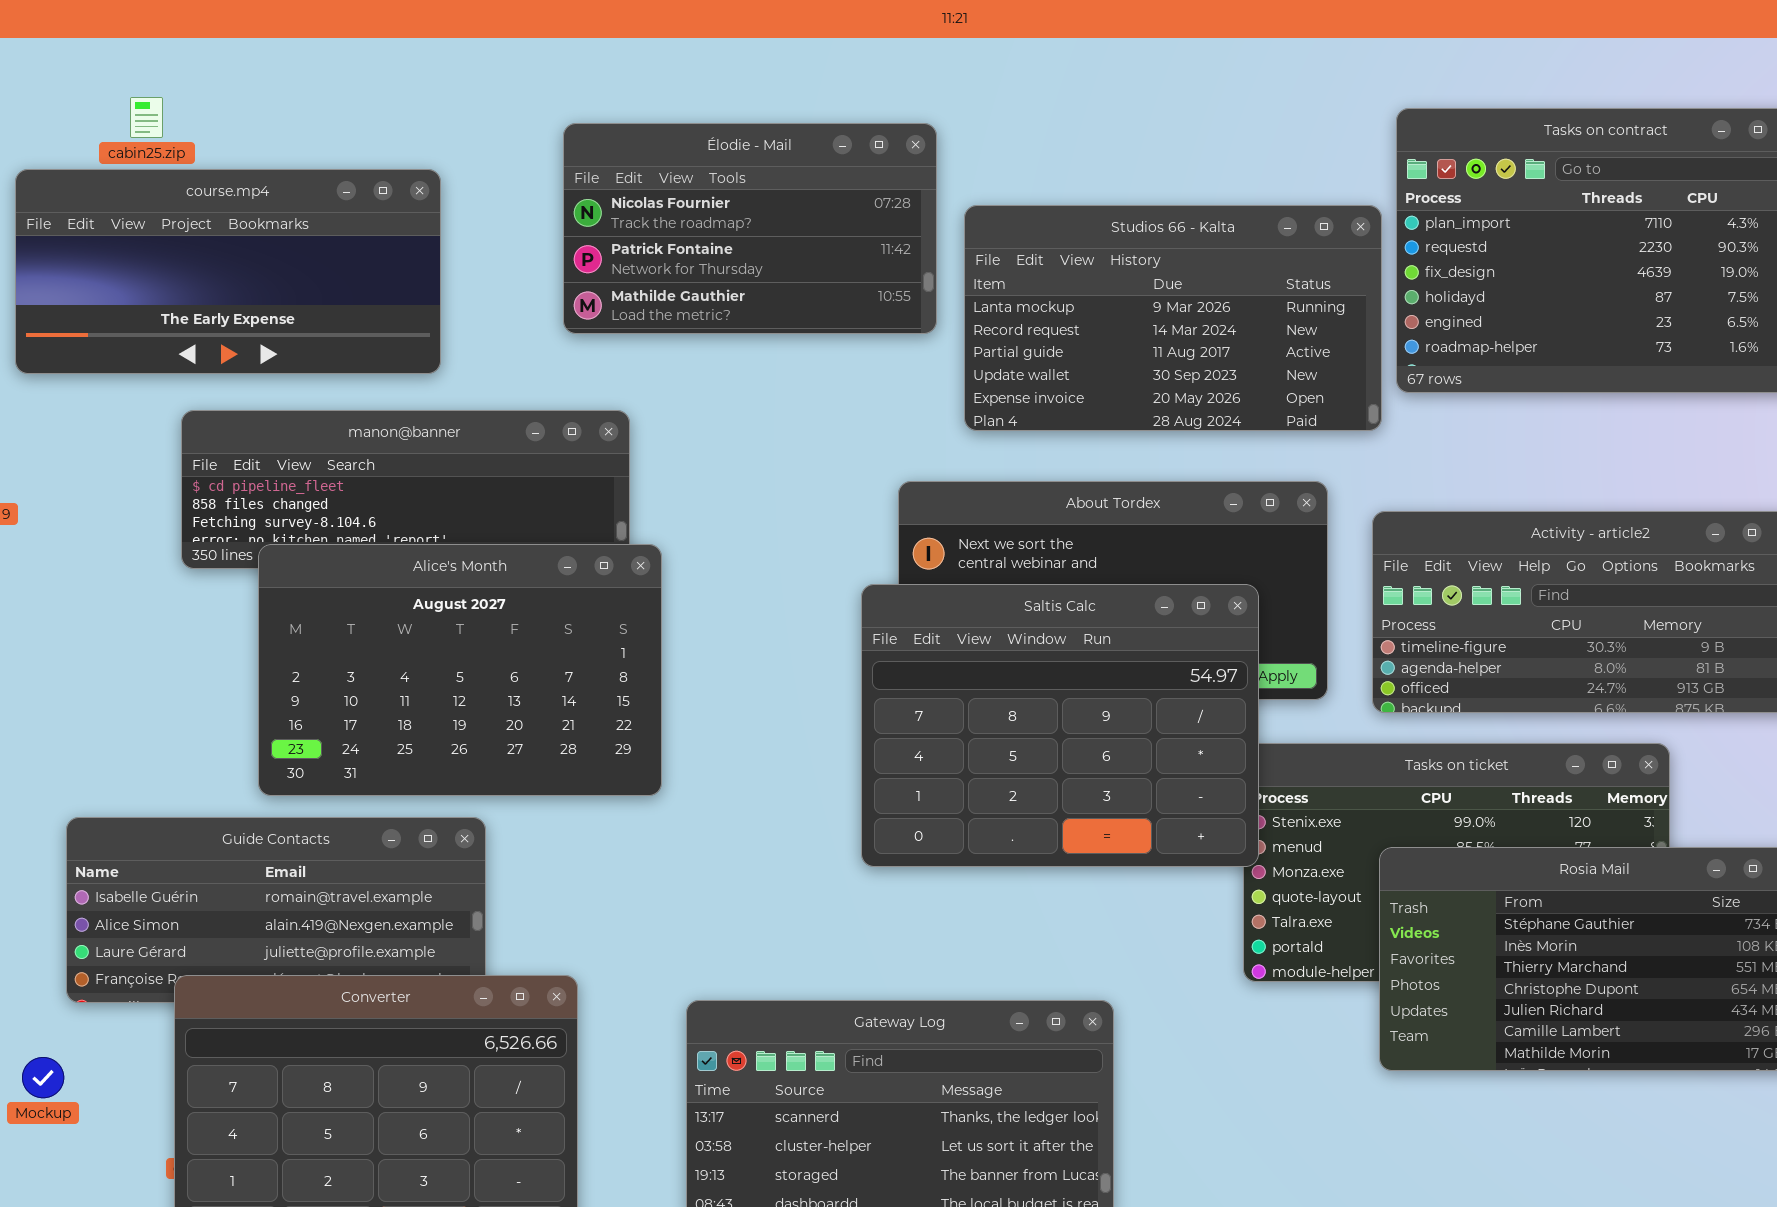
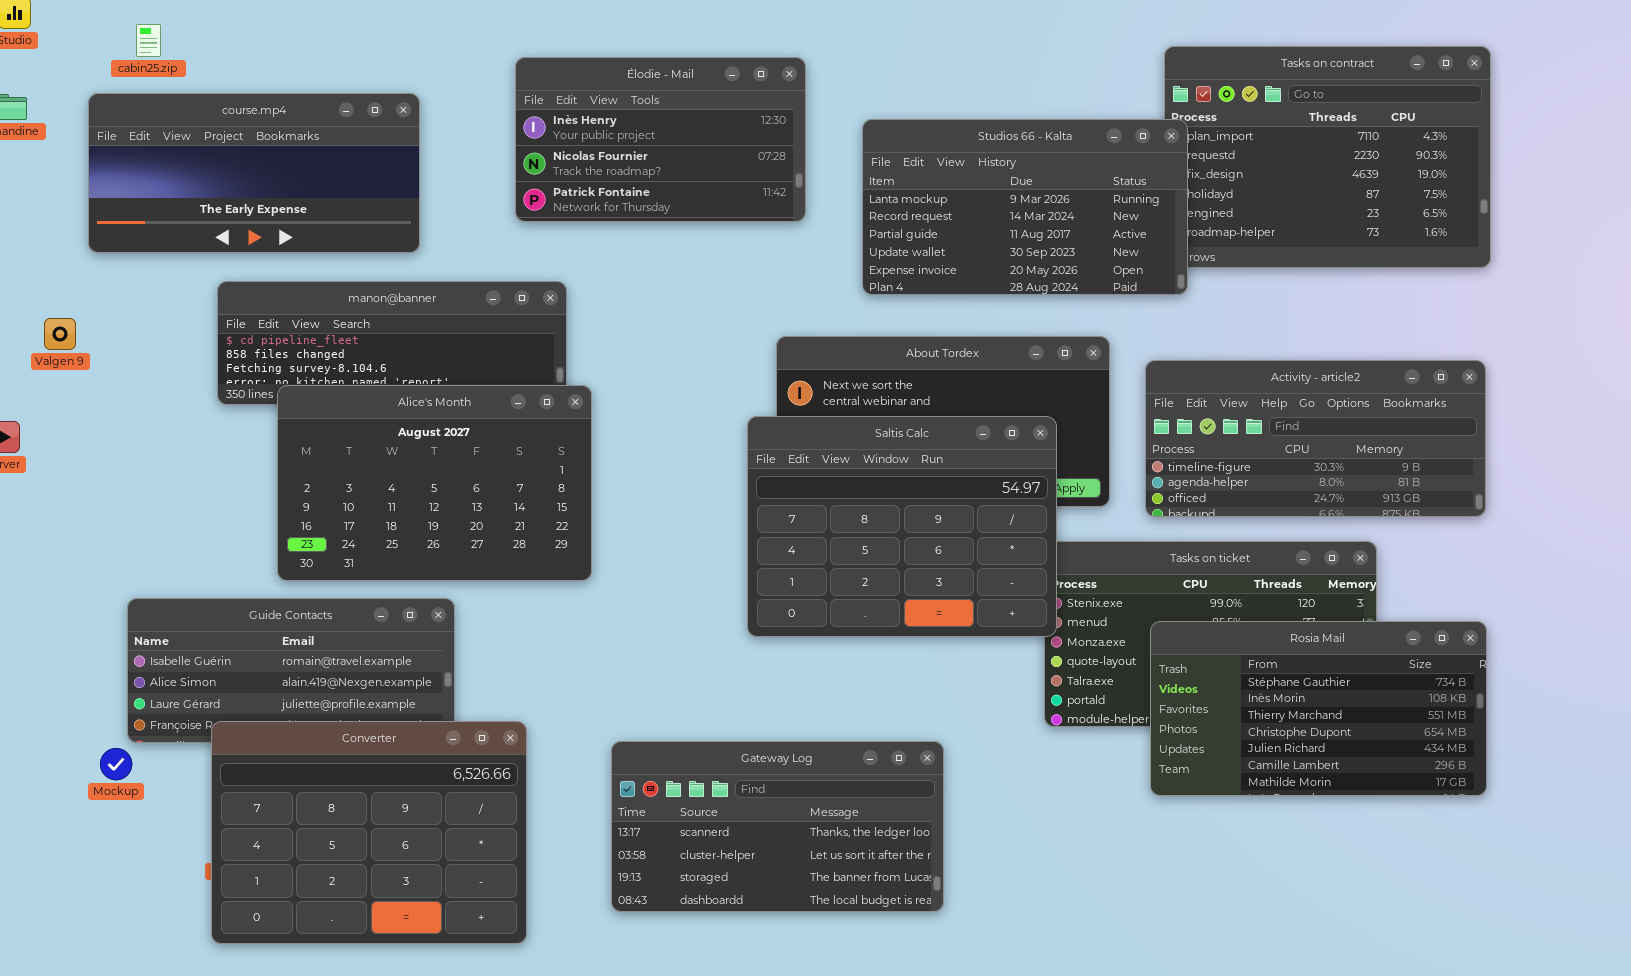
cabin25.zip: [130,97,163,138] -> [136,24,161,57], moved
Élodie - Mail: [563,123,937,334] -> [515,57,806,222], scrolled up 1 row
Studios 66 - Kalta: [964,205,1382,431] -> [862,119,1188,295], moved
Mockup: [22,1057,64,1098] -> [100,748,132,780], moved

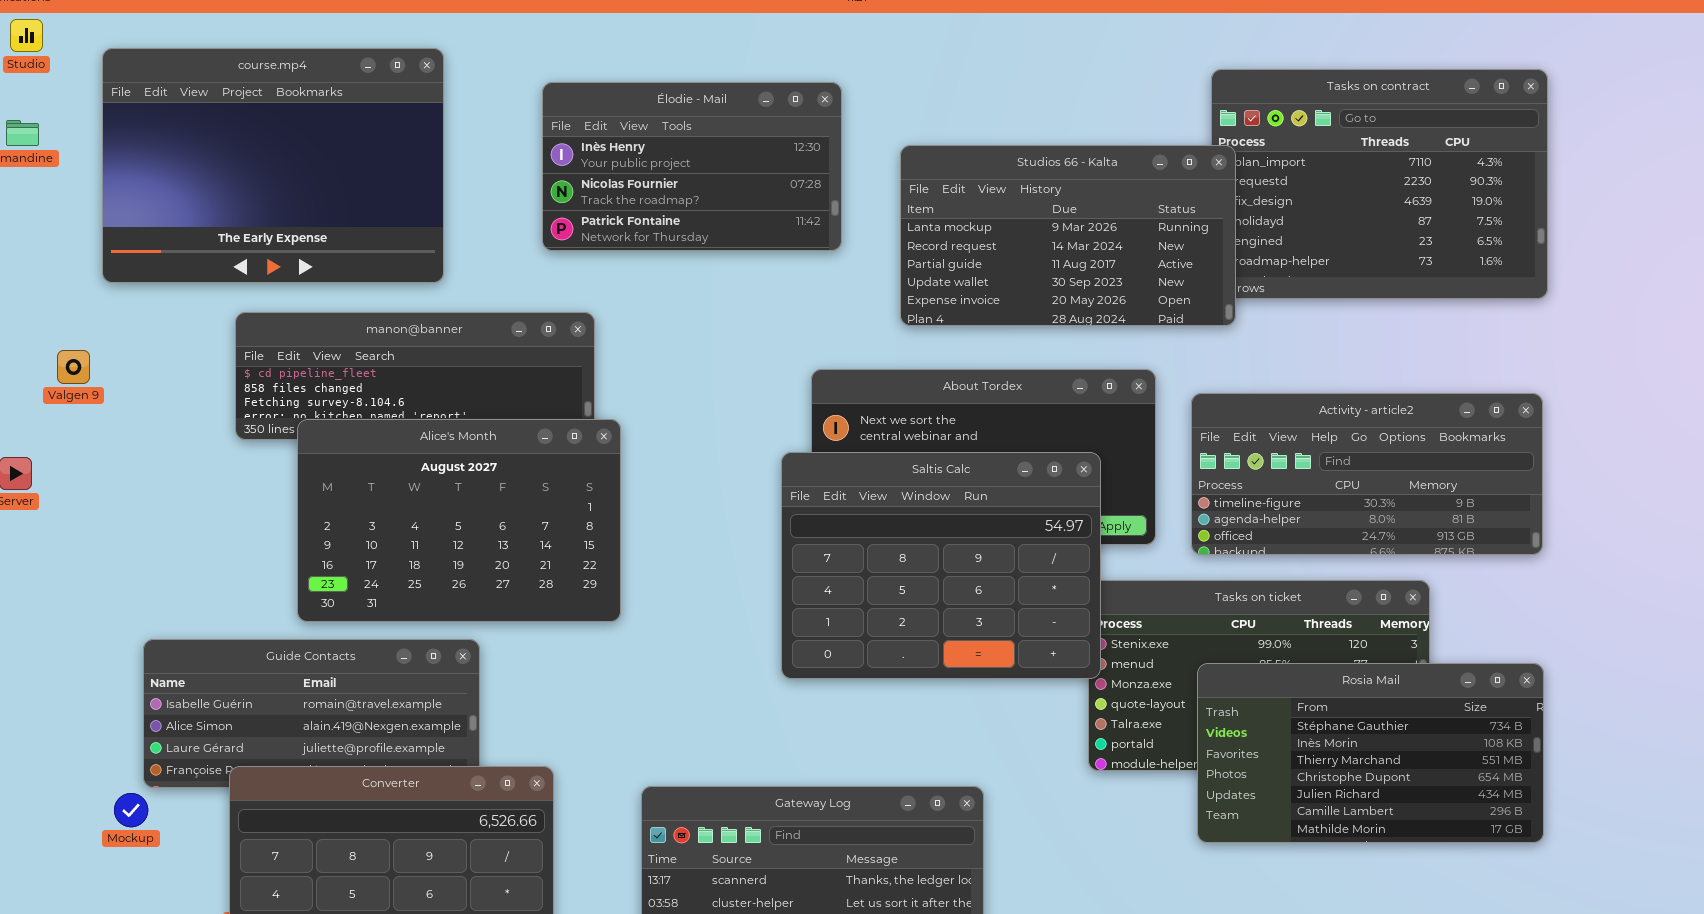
course.mp4: [88,93,420,253] -> [102,48,444,283], resized

